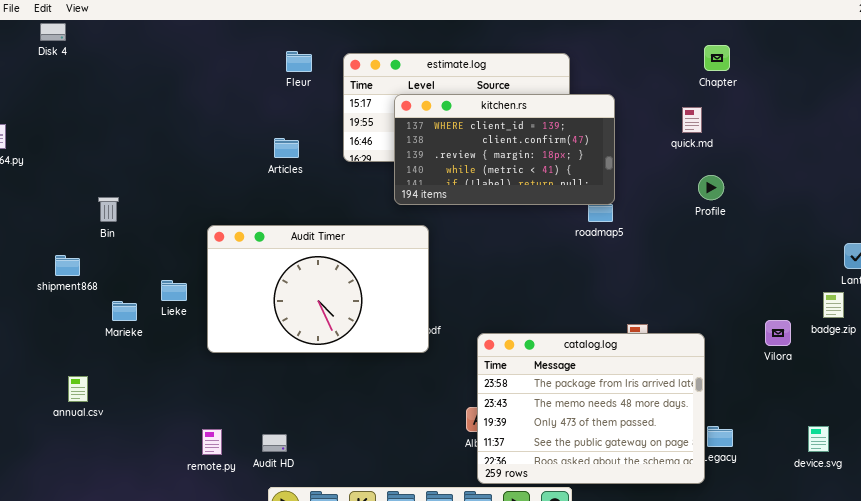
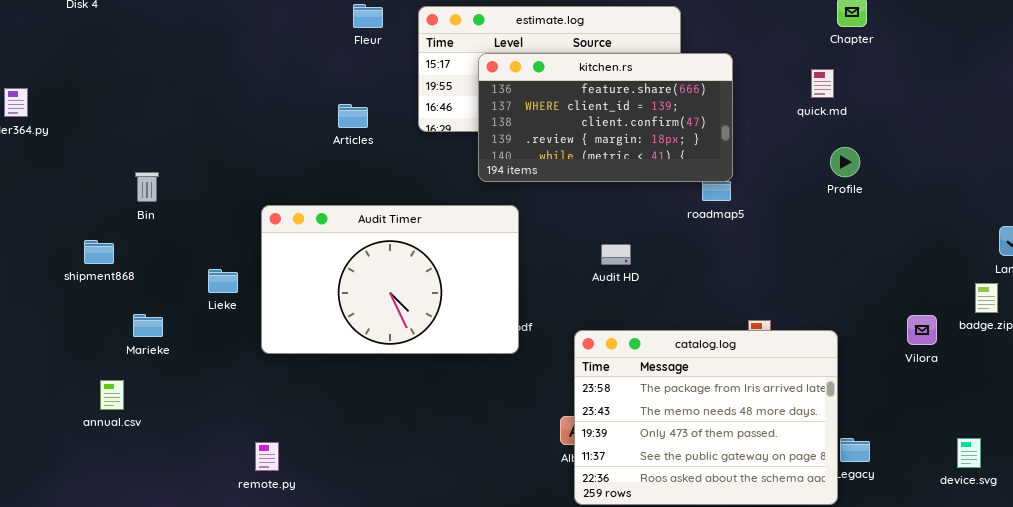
kitchen.rs: [394,94,615,205] -> [478,53,733,182], scrolled up 1 row
Marieke: [112,301,137,321] -> [133,314,163,337], moved
Audit HD: [262,434,287,452] -> [601,244,631,265], moved

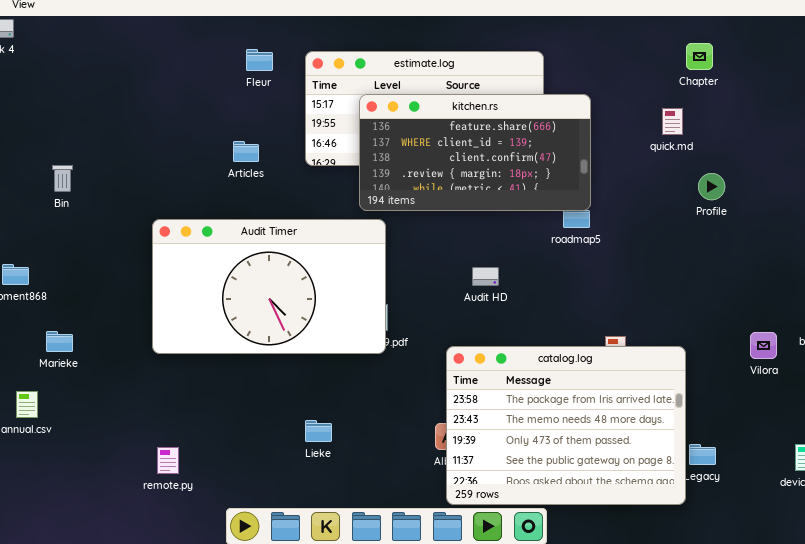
Profile: [830,147,860,177] -> [698,173,725,200], moved
Bin: [135,172,159,202] -> [52,165,73,192], moved
Audit Timer: [261,205,519,354] -> [152,219,386,354], moved
Lieke: [208,269,238,293] -> [305,420,332,442], moved

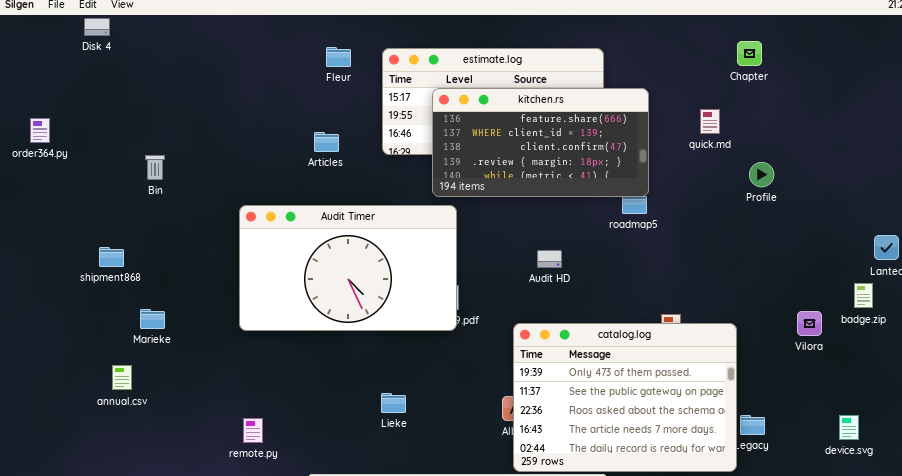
quick.md: [662,108,683,135] -> [700,109,720,134], moved
catalog.log: [446,346,686,505] -> [513,323,737,472], scrolled down 2 rows

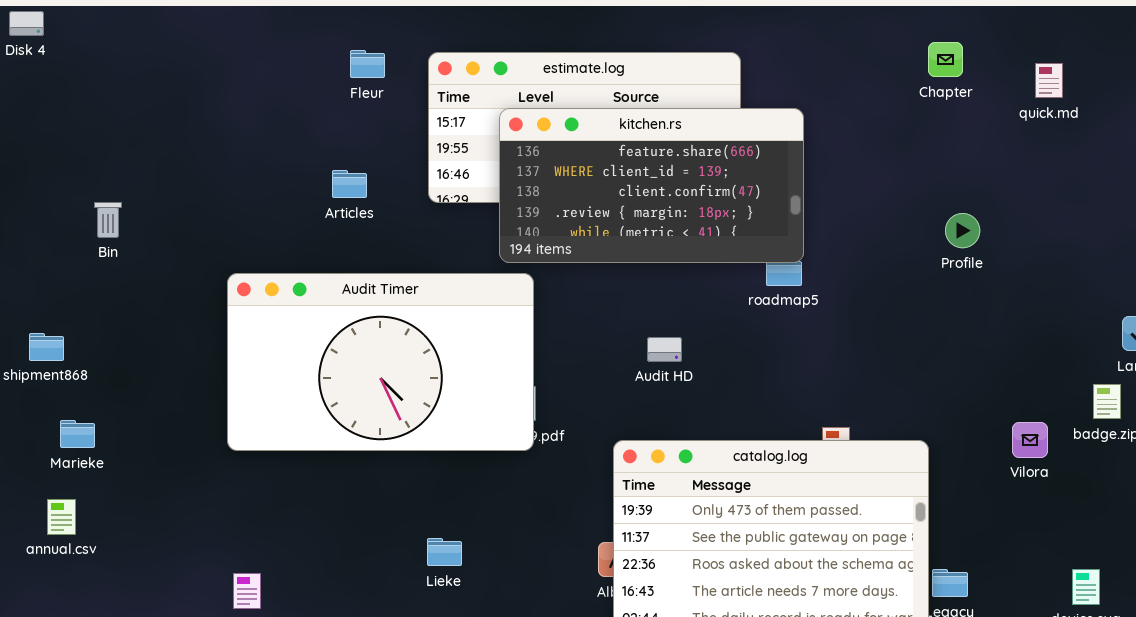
quick.md: [700,109,720,134] -> [1035,63,1063,98], moved
Marieke: [140,309,165,329] -> [60,420,95,448], moved

